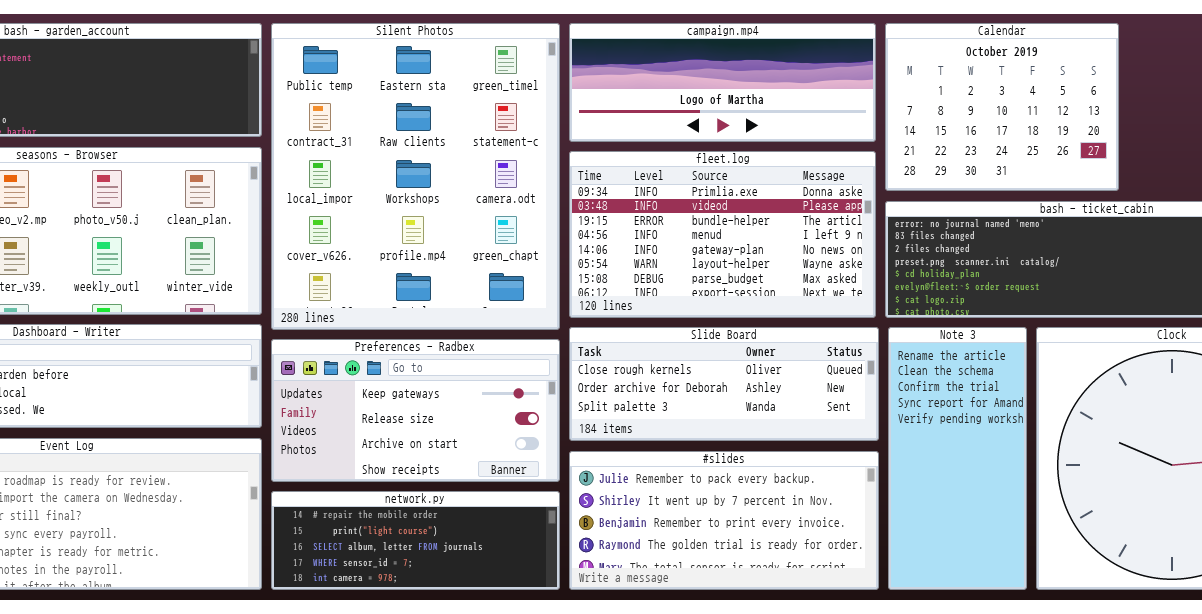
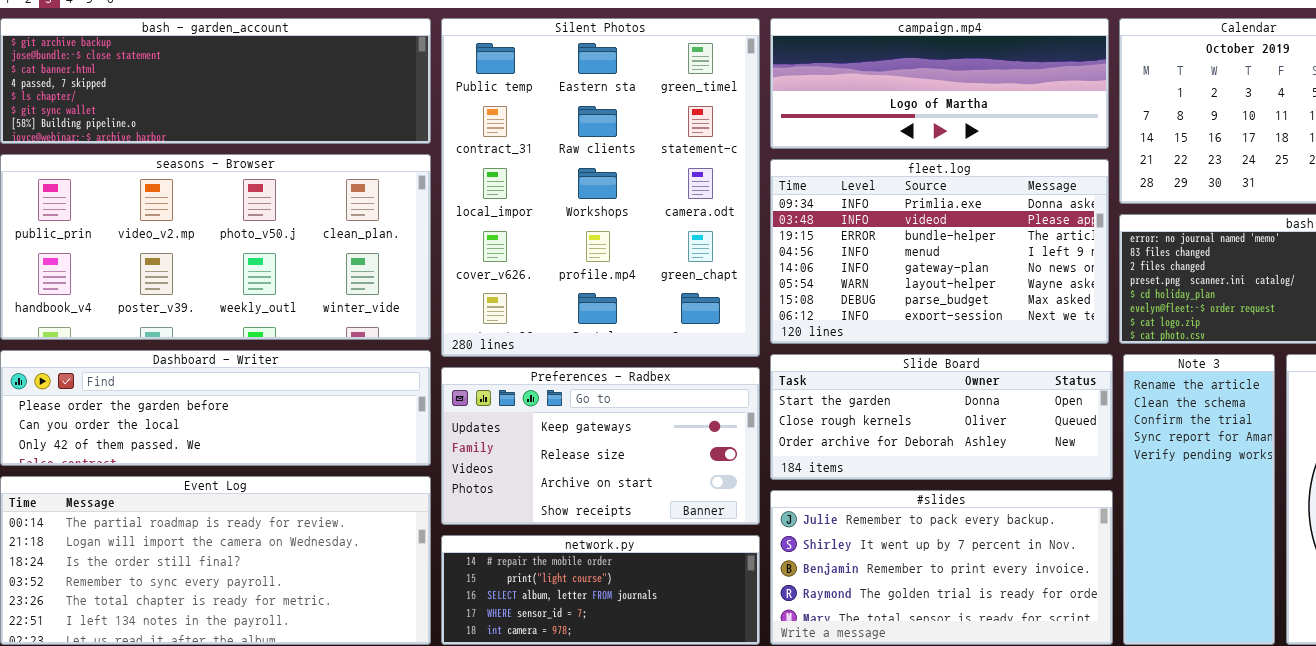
Slide Board: [569,327,879,441] -> [770,354,1113,480], scrolled up 1 row

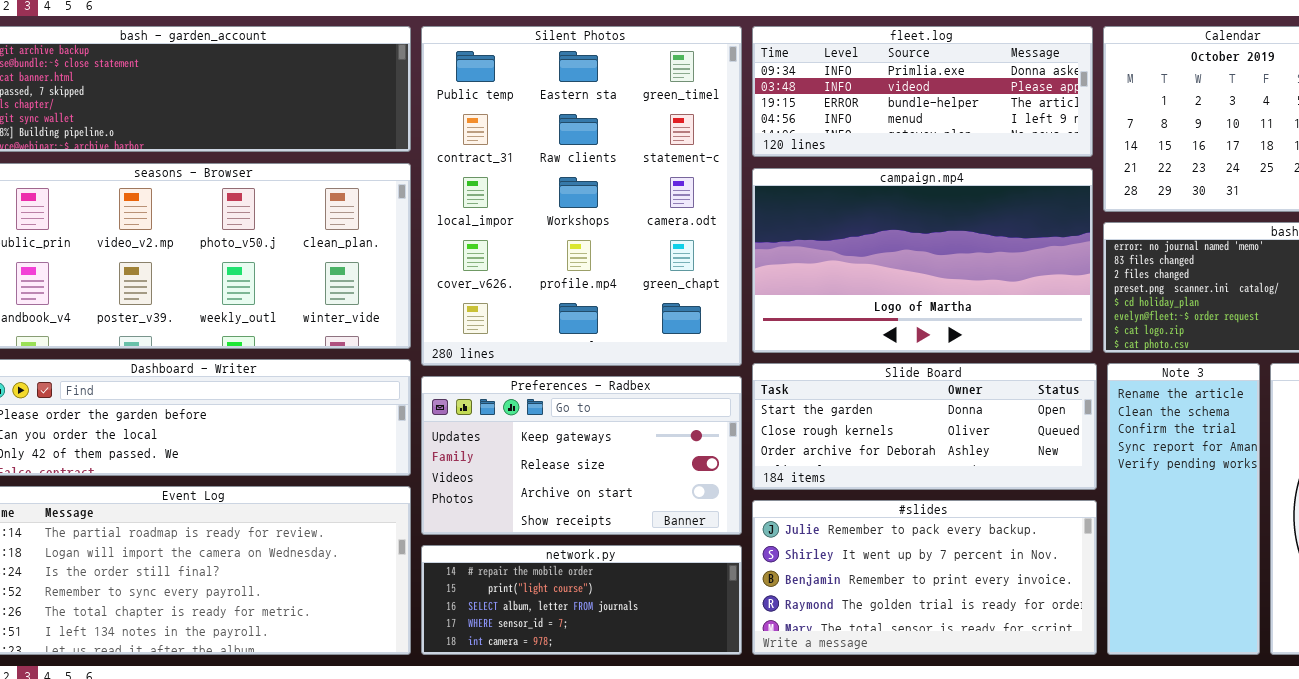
campaign.mp4: [770,18,1109,149] -> [752,168,1093,353], moved, resized
fleet.log: [770,159,1109,344] -> [752,26,1093,157], moved, resized

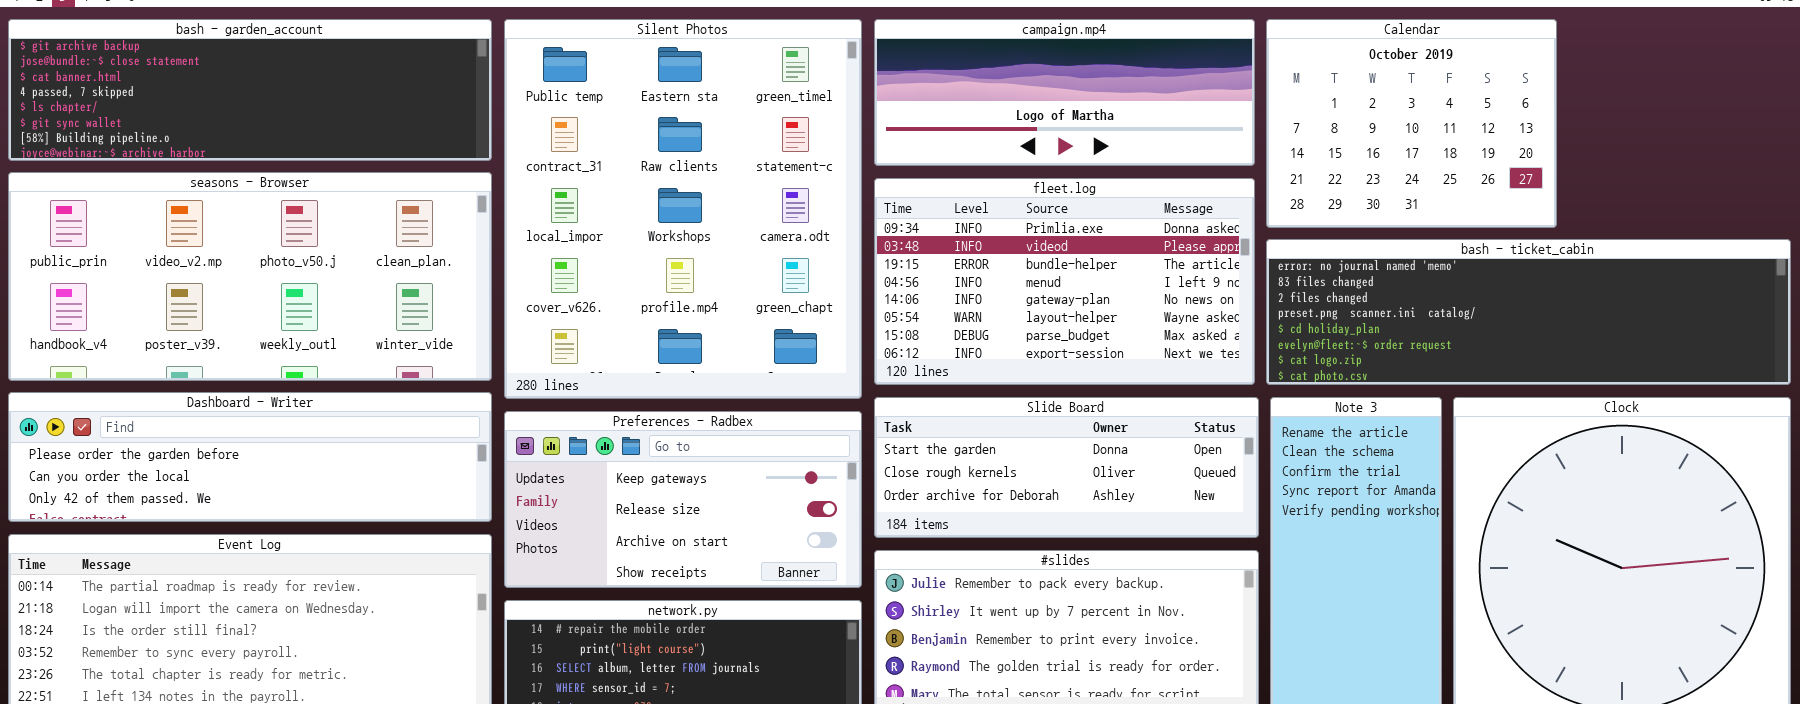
fleet.log: [752,26,1093,157] -> [874,178,1255,385], moved, resized
campaign.mp4: [752,168,1093,353] -> [874,19,1255,166], moved, resized

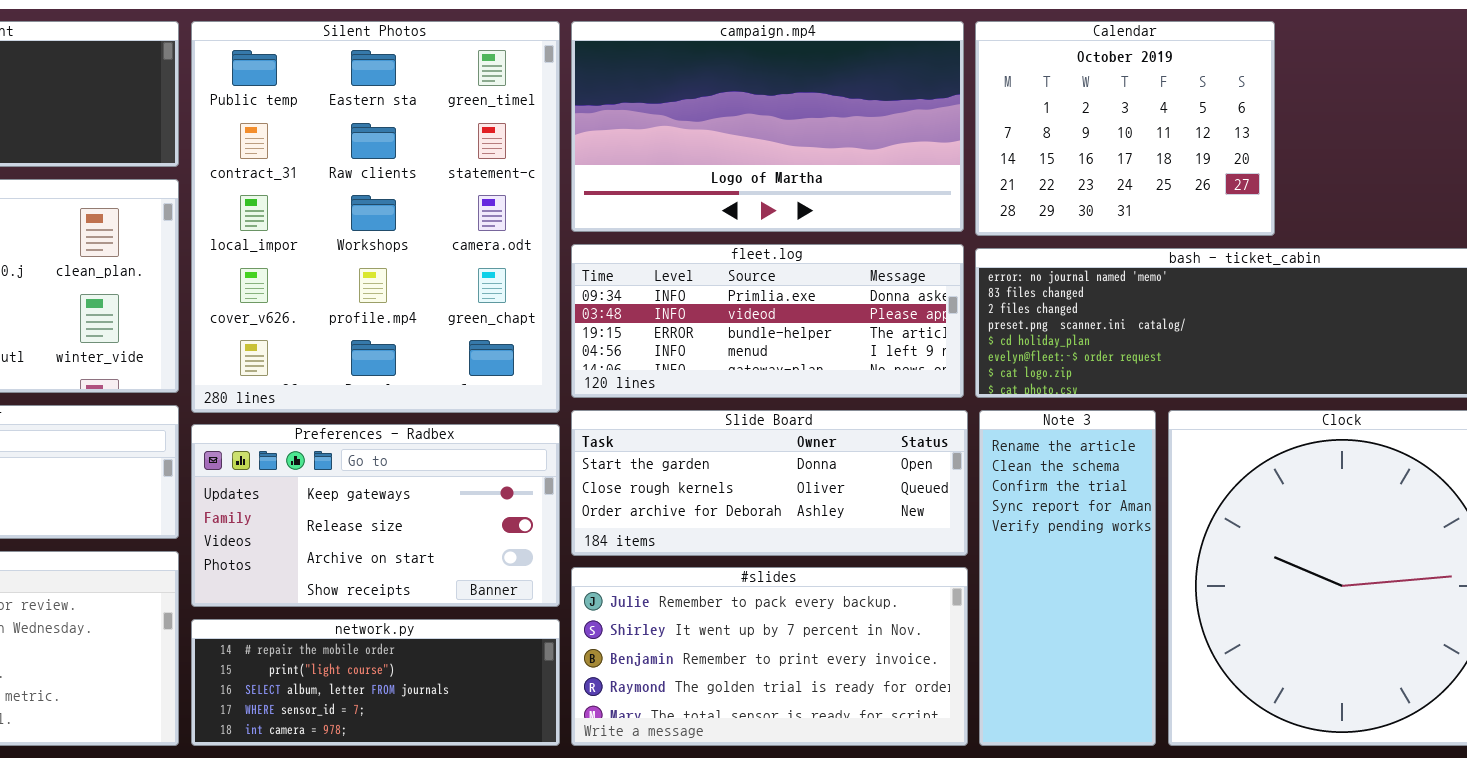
campaign.mp4: [874,19,1255,166] -> [571,21,964,232], resized
fleet.log: [874,178,1255,385] -> [571,244,964,398], resized

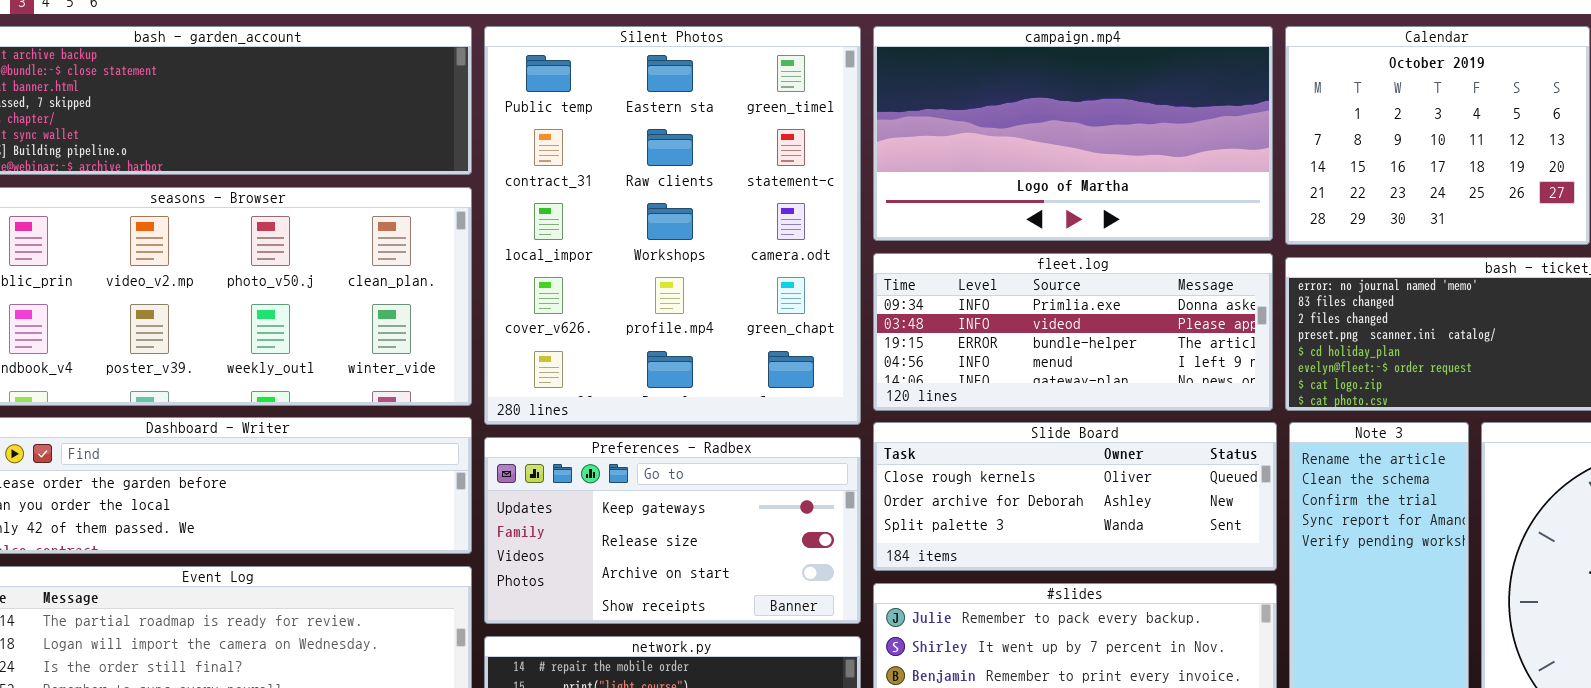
Slide Board: [571,410,968,556] -> [873,422,1277,571], scrolled down 1 row

